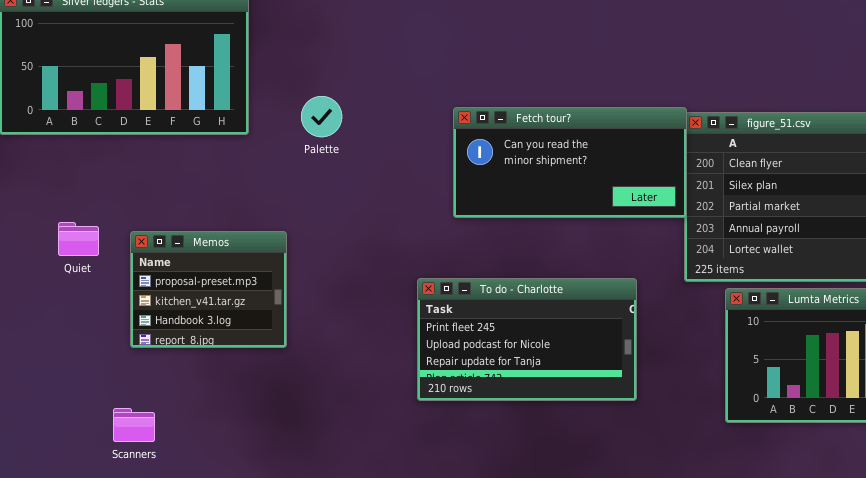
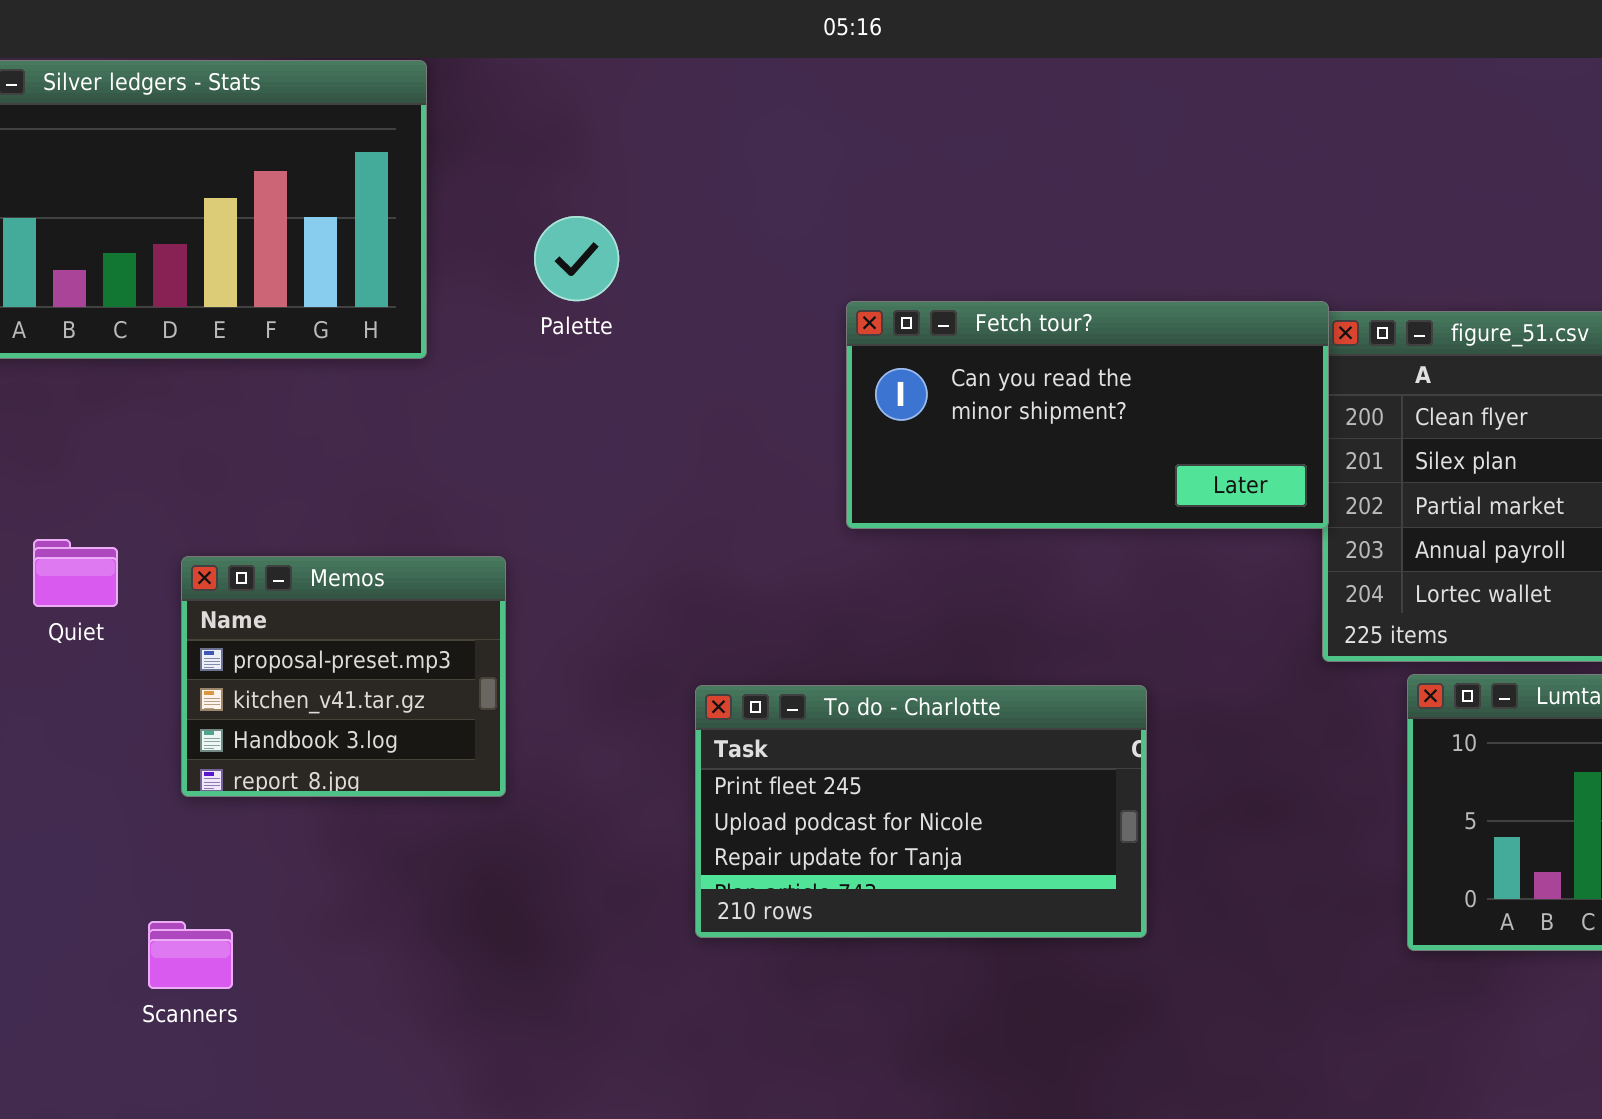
Palette: [301,96,342,137] -> [534,216,619,301], moved
To do - Charlotte: [417,278,637,401] -> [695,685,1147,938], moved

